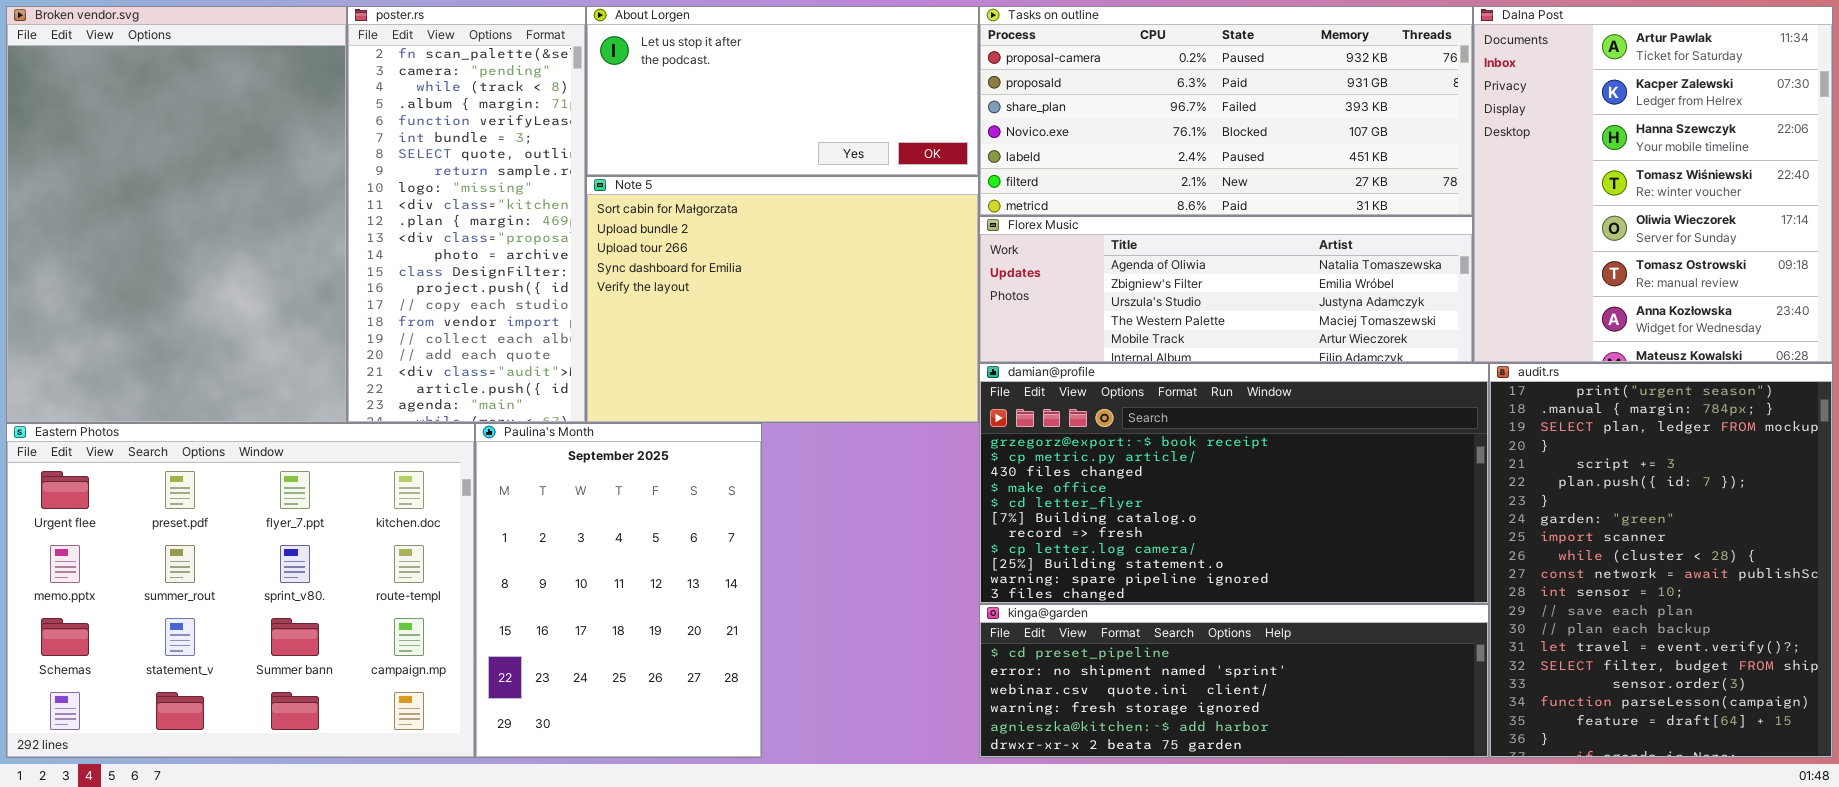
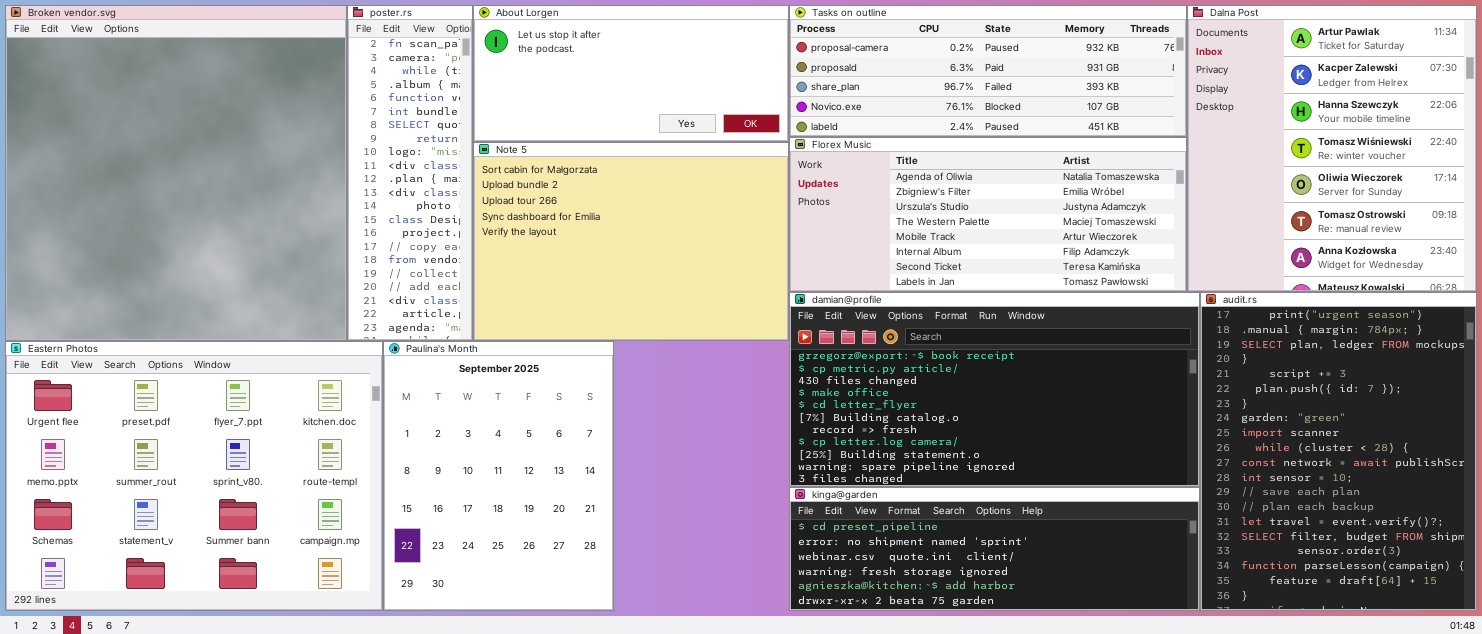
Broken vendor.svg: [6,6,347,423] -> [5,5,347,341], resized
poster.rs: [347,6,586,423] -> [347,5,473,341], resized
Tasks on outline: [979,6,1473,216] -> [789,5,1187,137], resized
Florex Music: [979,216,1473,363] -> [789,137,1187,292], resized

